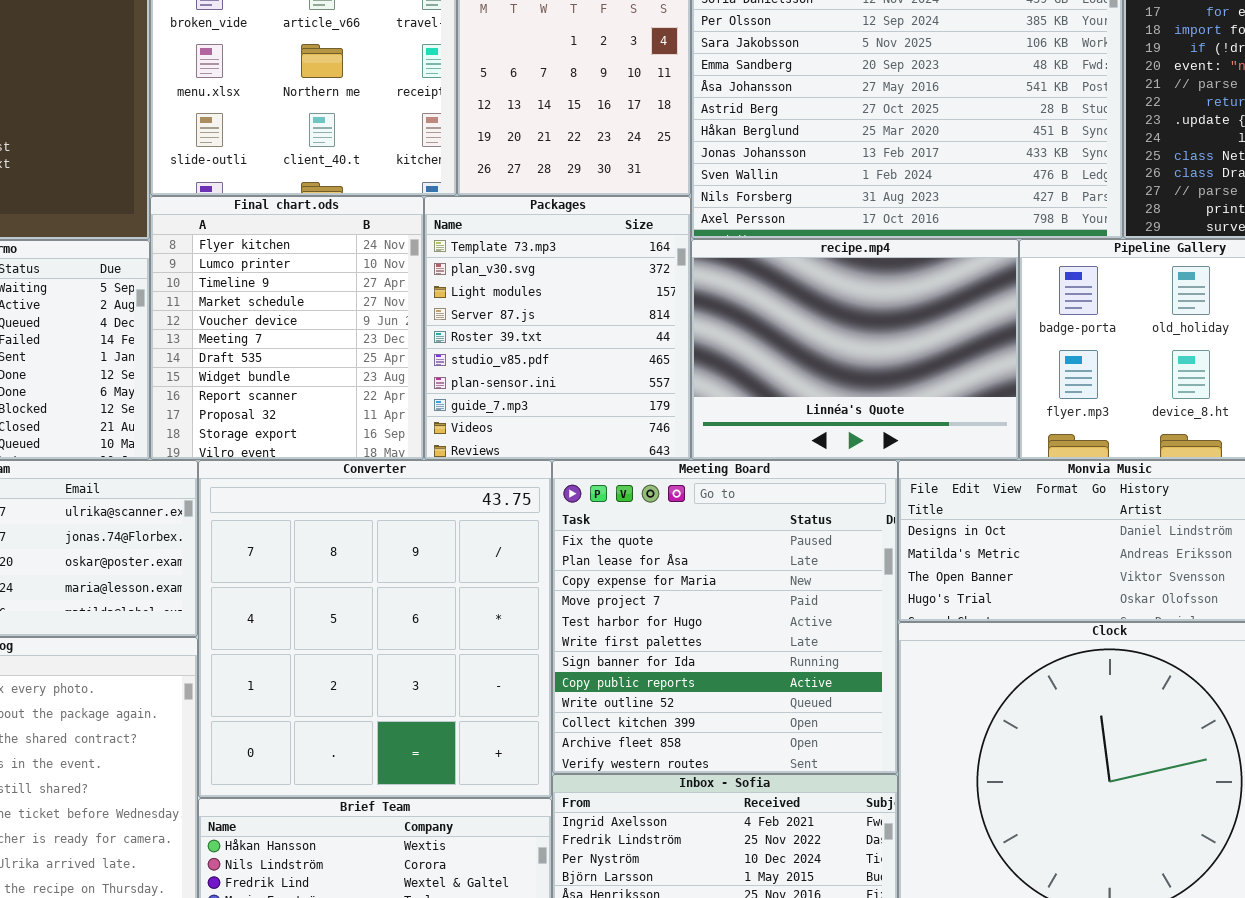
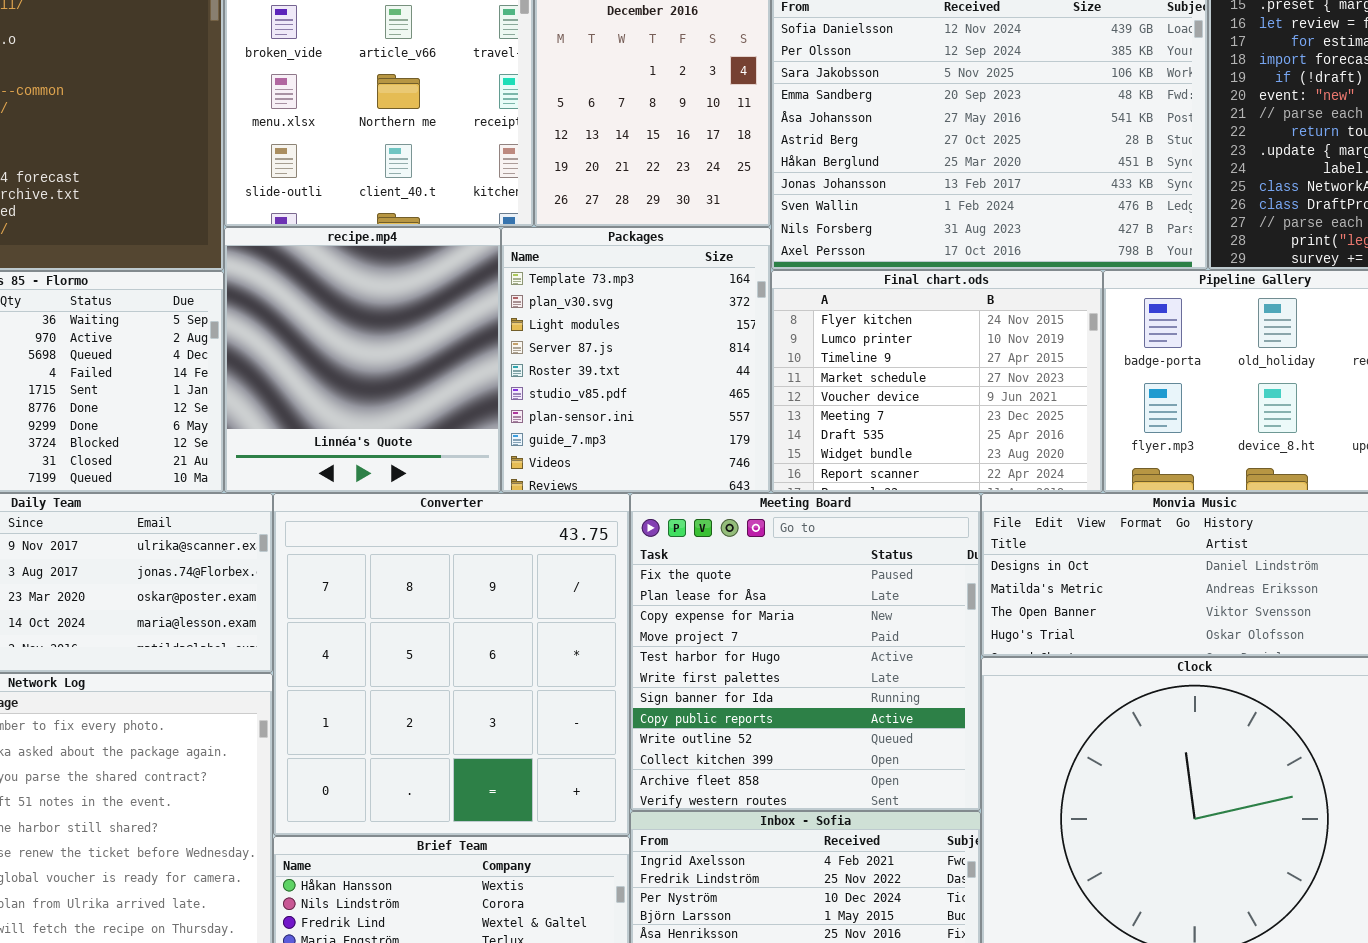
Final chart.ods: [150,196,424,460] -> [771,270,1103,493], moved, resized
recipe.mp4: [691,239,1019,460] -> [224,227,501,493], moved, resized

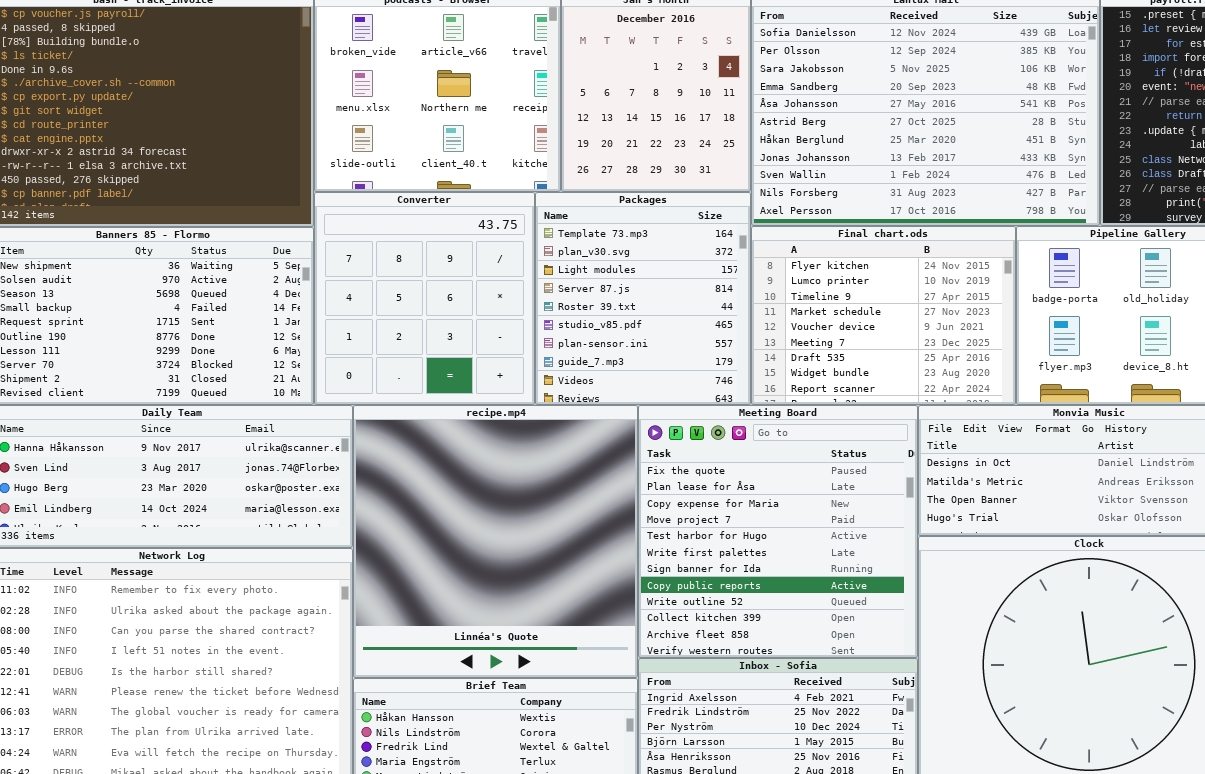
recipe.mp4: [224,227,501,493] -> [353,405,638,678], moved, resized
Converter: [273,493,630,836] -> [314,192,535,405], moved, resized

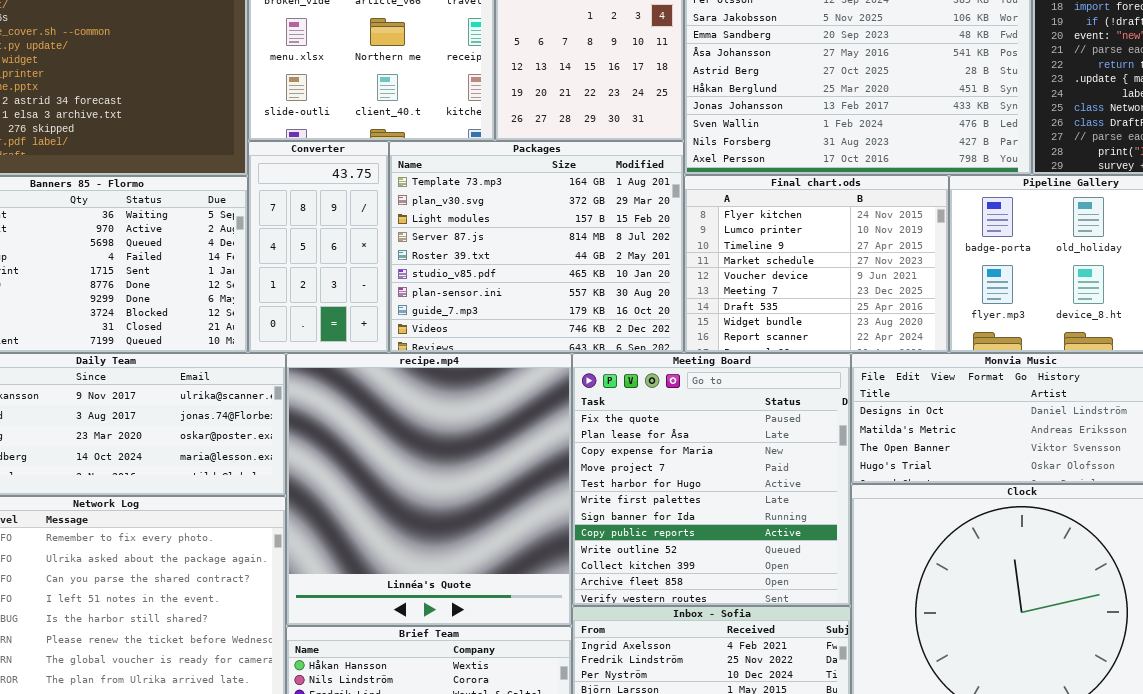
Converter: [314,192,535,405] -> [248,141,389,353], resized
Packages: [535,192,751,405] -> [389,141,684,353], resized

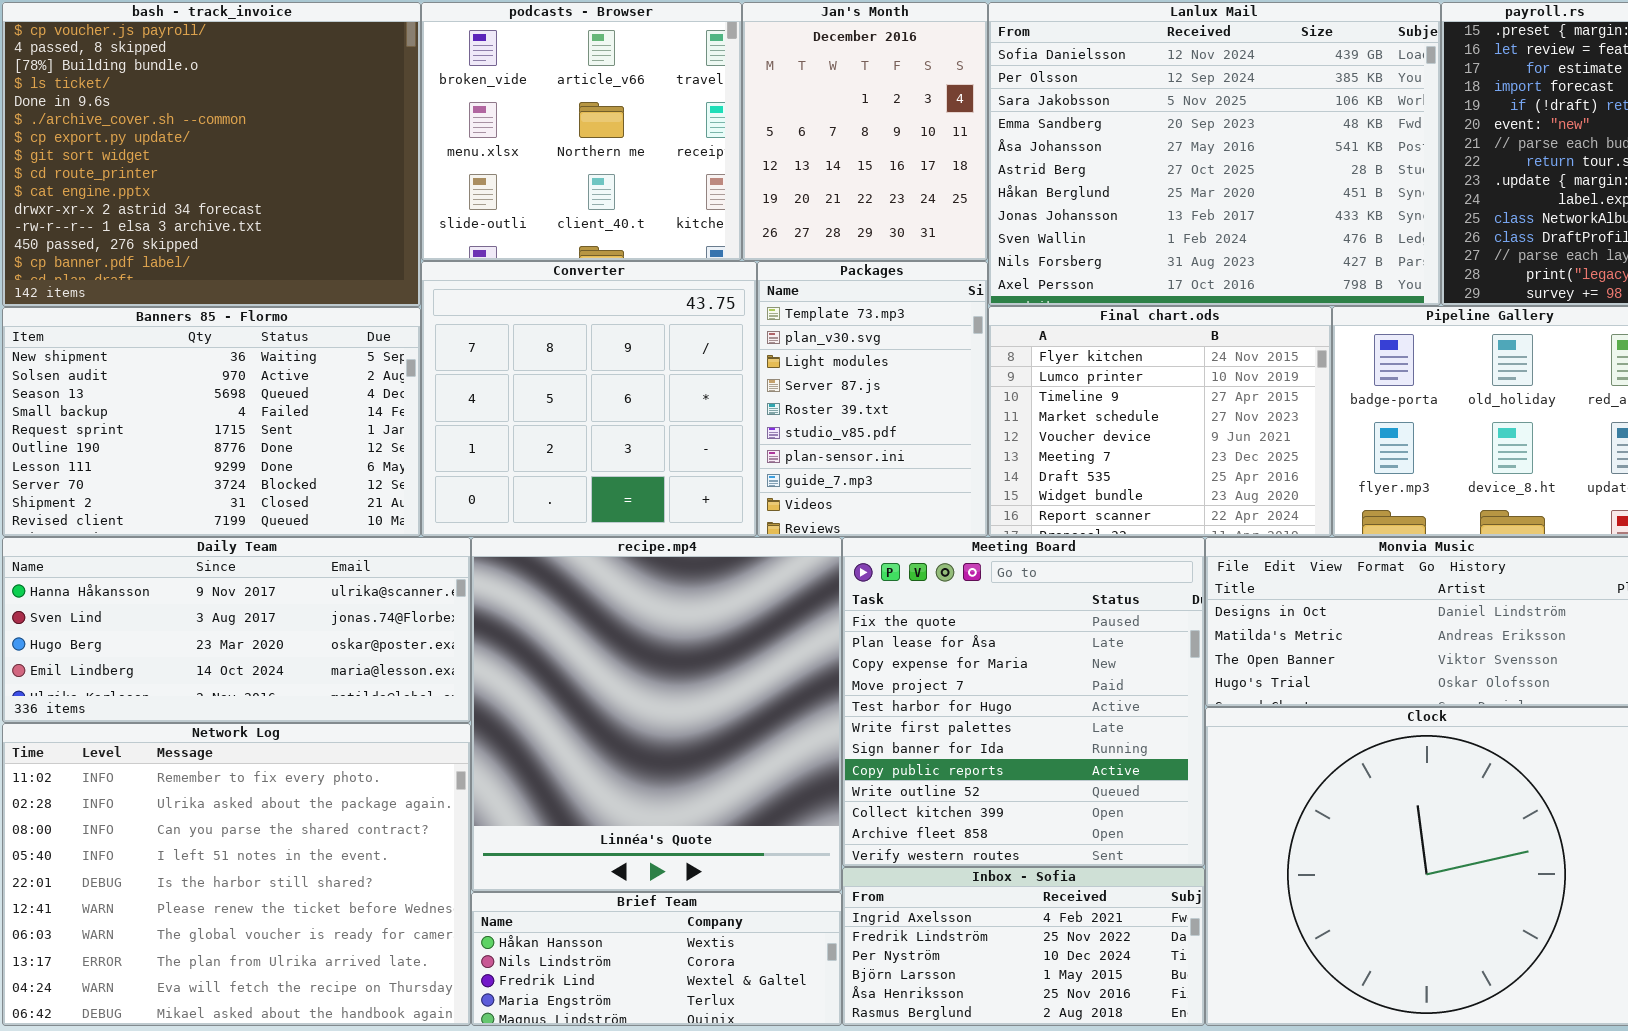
Converter: [248,141,389,353] -> [421,261,757,537], resized
Packages: [389,141,684,353] -> [757,261,988,537], resized

